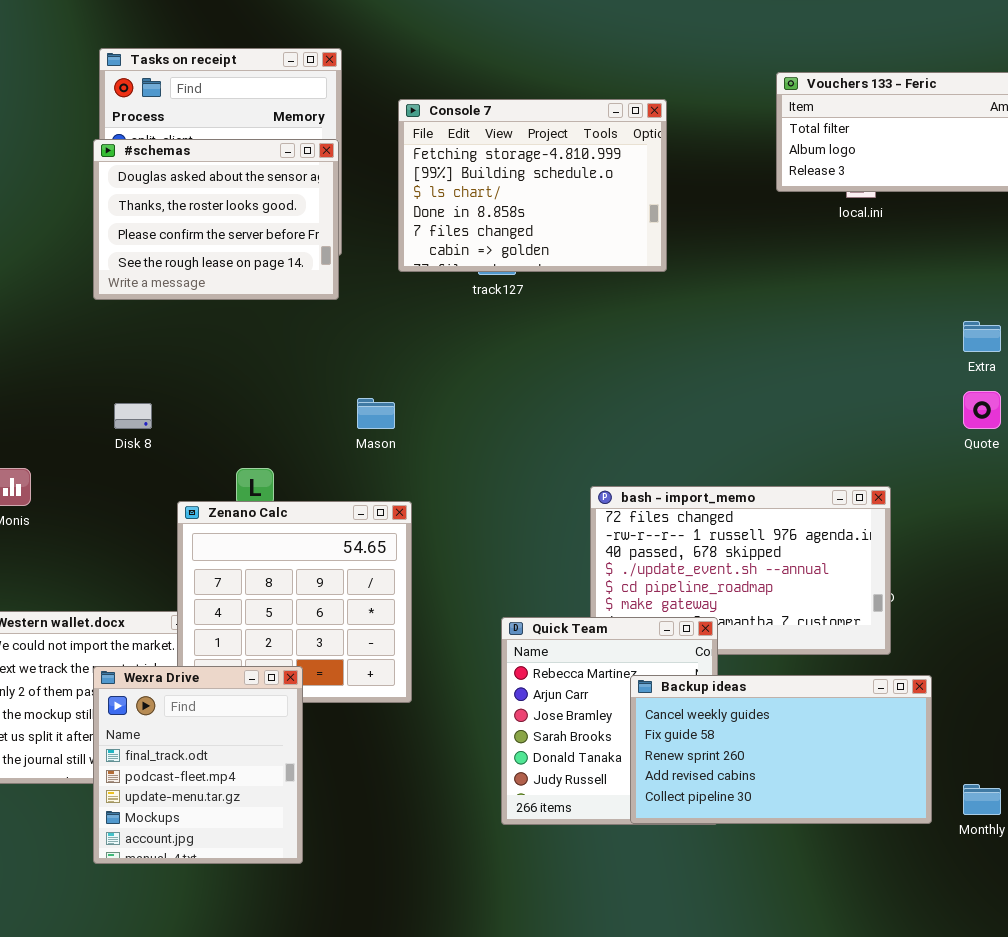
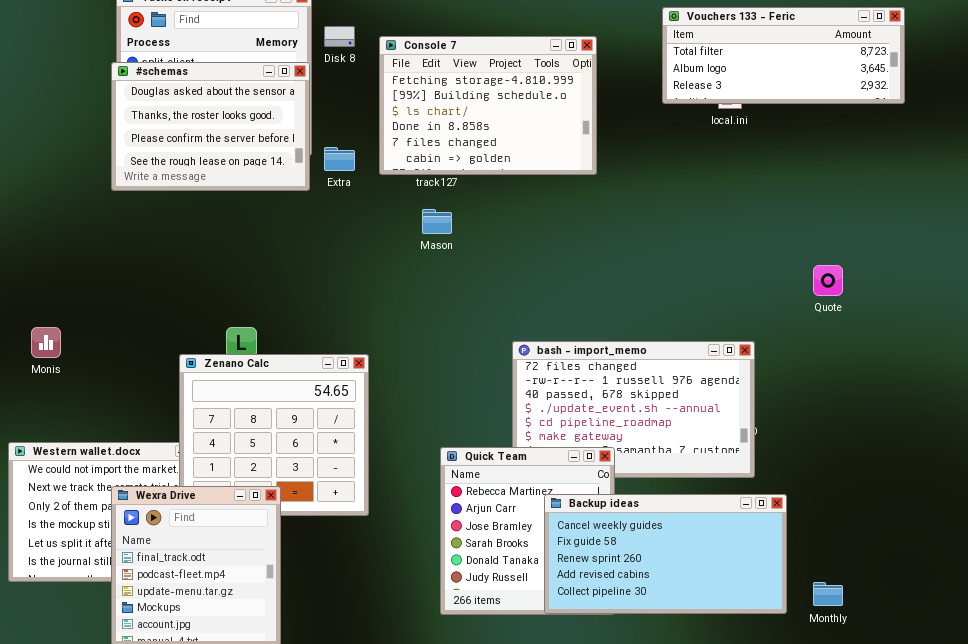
Console 7: [398,99,667,272] -> [379,36,597,175], moved
Extra: [963,321,1001,352] -> [324,147,355,171], moved
Mason: [357,398,395,429] -> [422,209,452,234], moved
Disk 8: [114,403,152,429] -> [324,26,355,47], moved

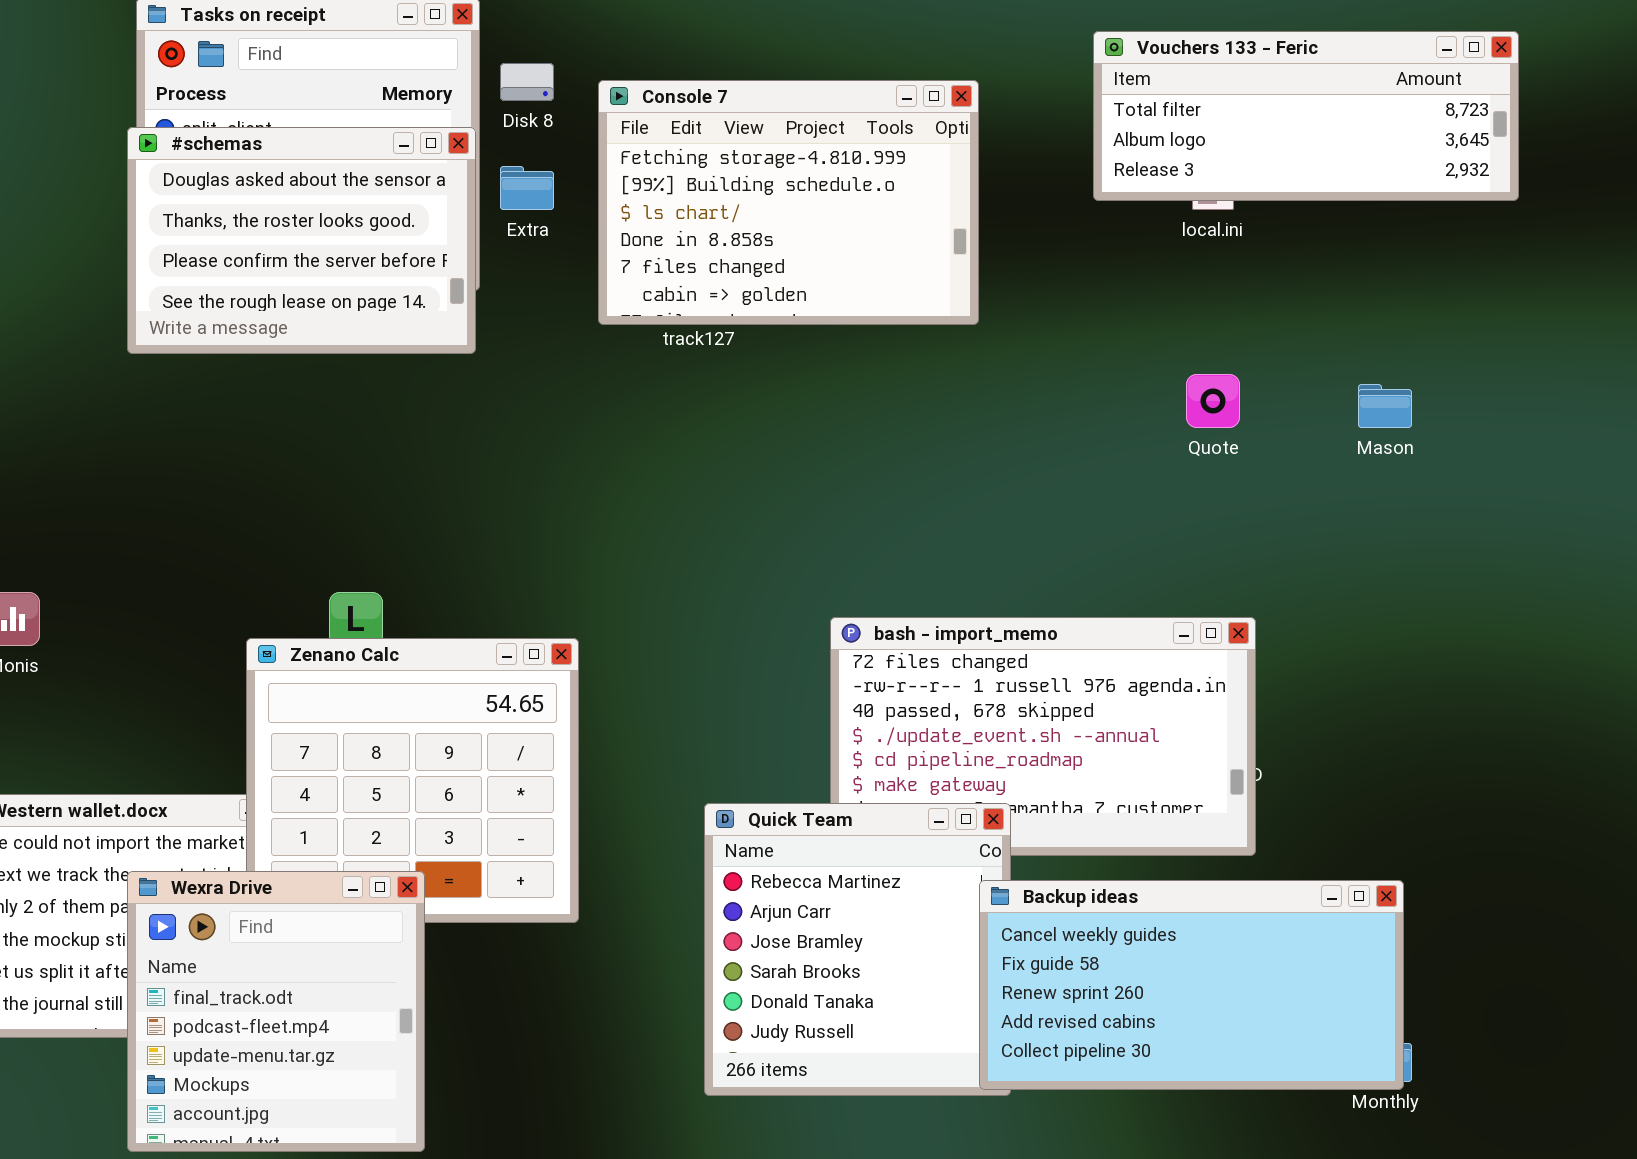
Extra: [324,147,355,171] -> [500,166,554,210], moved
Mason: [422,209,452,234] -> [1358,384,1412,428], moved
Quote: [813,265,843,296] -> [1186,374,1240,428], moved
Backup ideas: [544,494,787,614] -> [979,880,1404,1090], moved

